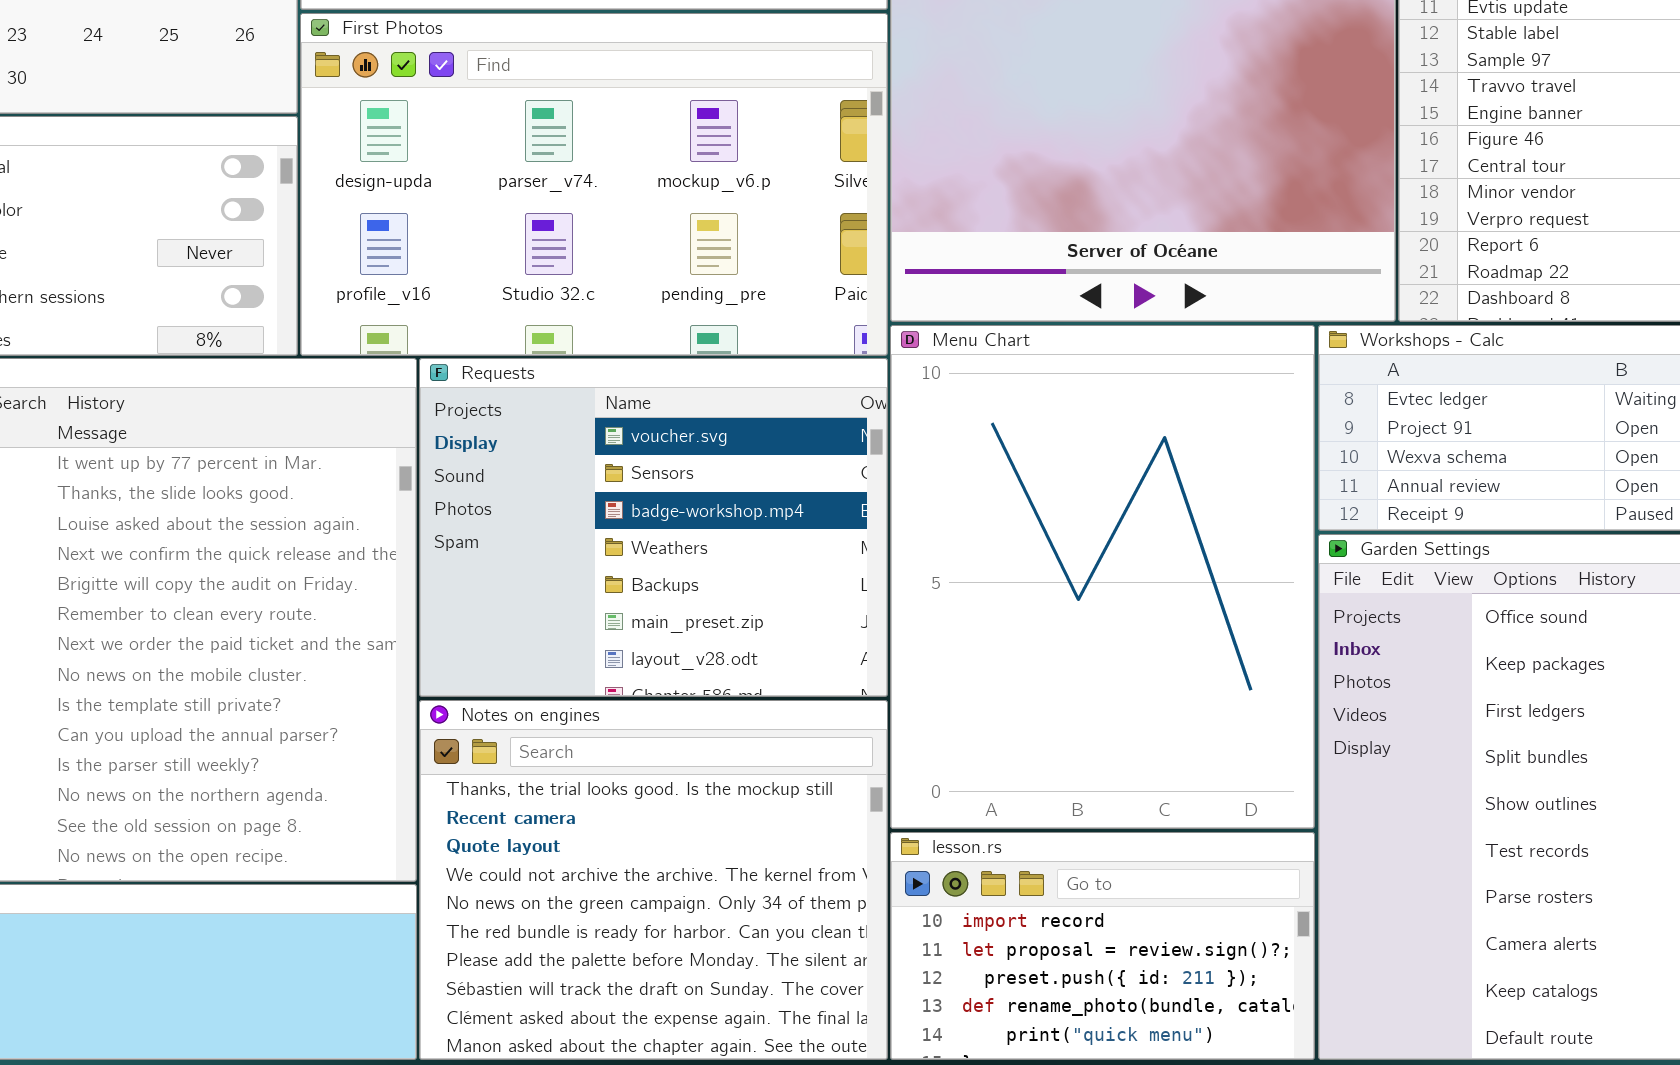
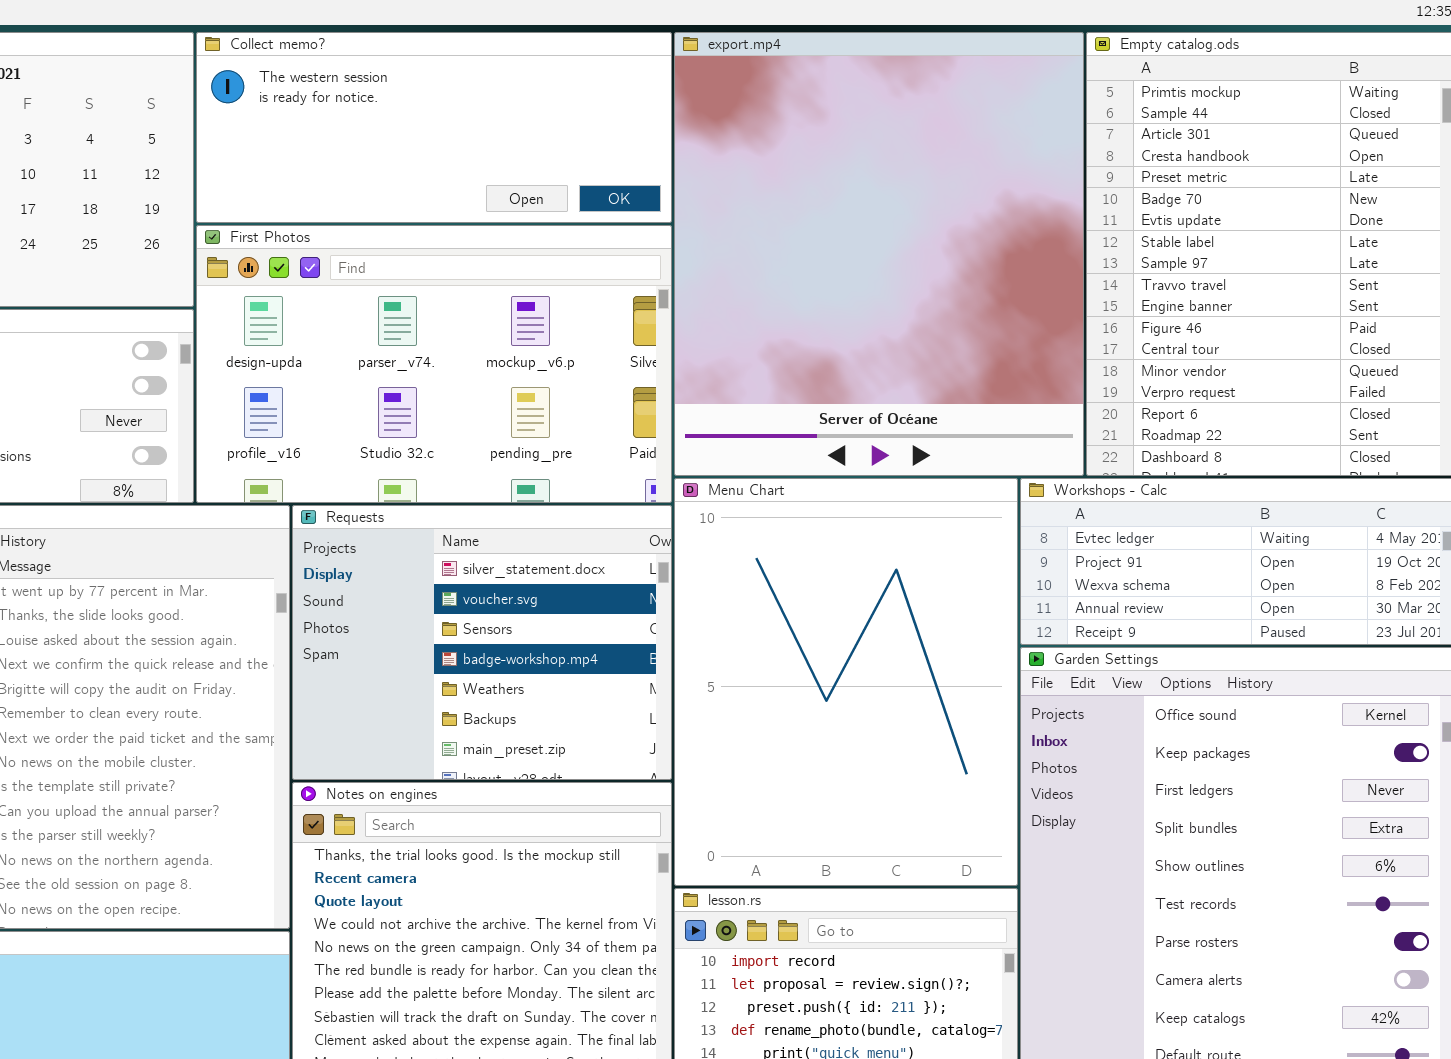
Requests: [419,358,888,697] -> [292,505,672,780], scrolled up 1 row

